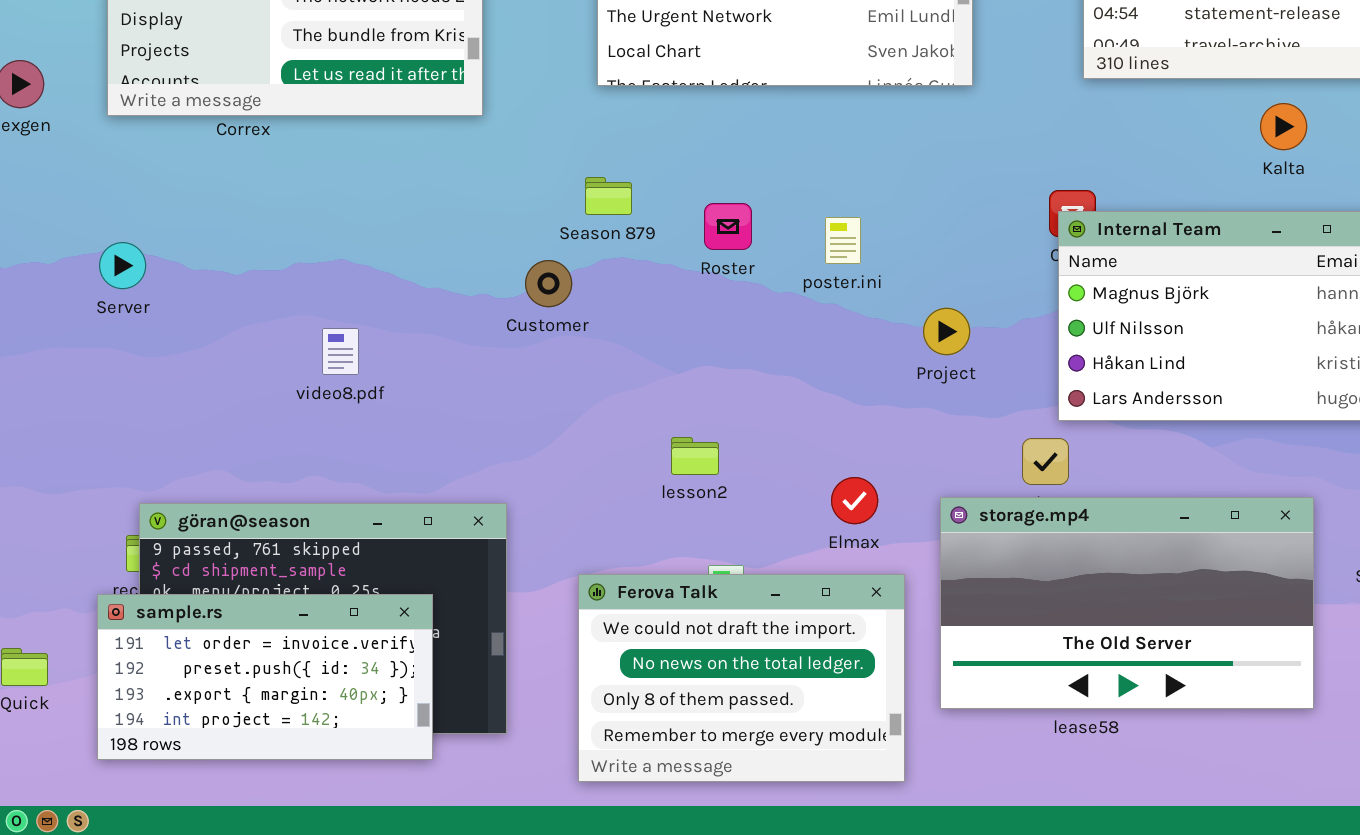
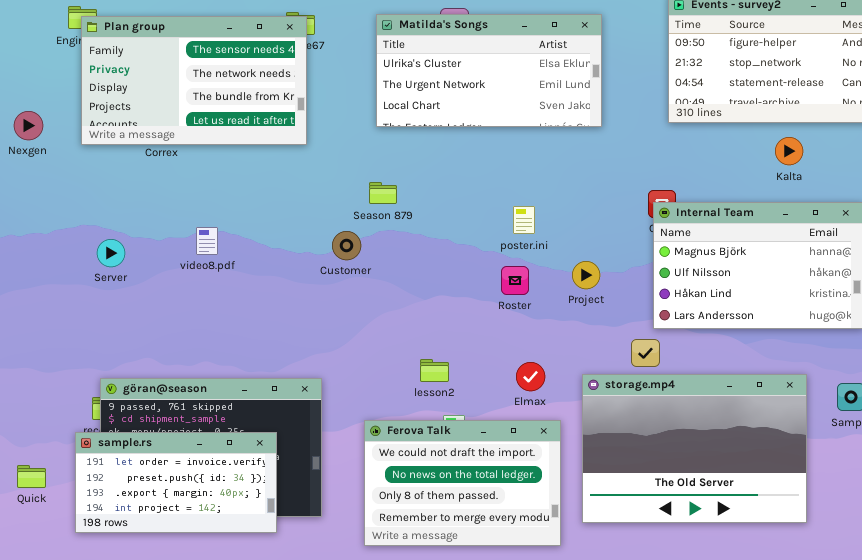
Roster: [704,203,752,250] -> [501,266,529,295], moved
Server: [99,242,146,289] -> [97,239,125,267], moved
video8.pdf: [322,328,359,375] -> [196,227,218,255], moved
lesson2: [671,437,719,475] -> [420,359,449,382], moved
storage.mp4: [940,497,1314,709] -> [582,374,807,523], resized

